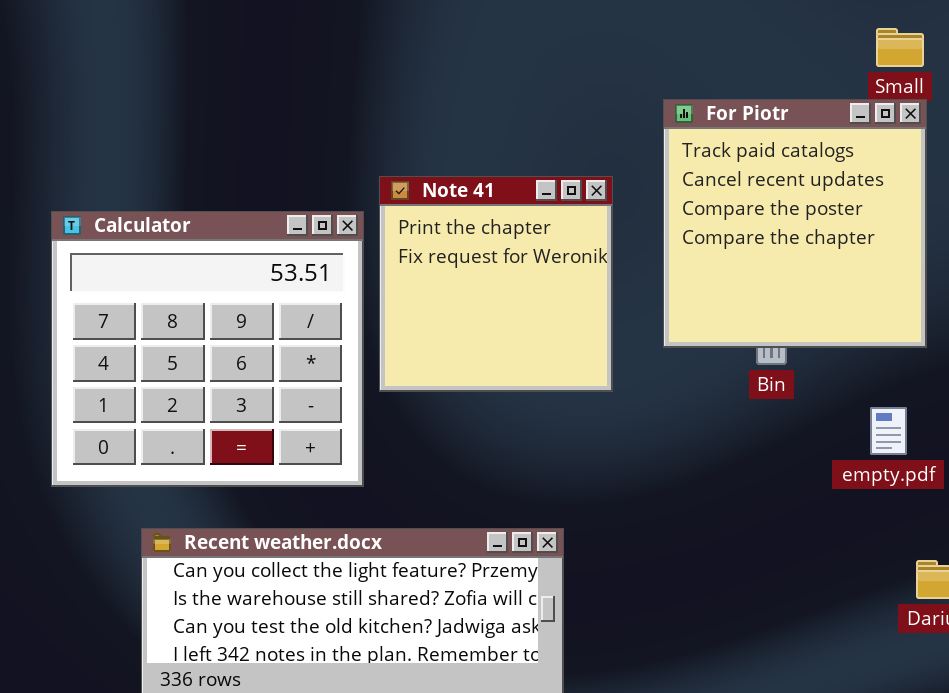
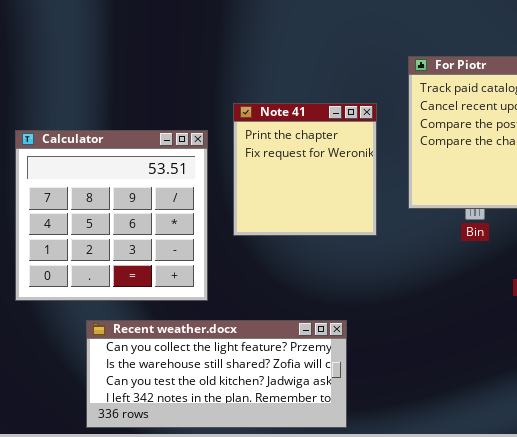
Calculator: [51,211,364,487] -> [15,130,208,301], moved

